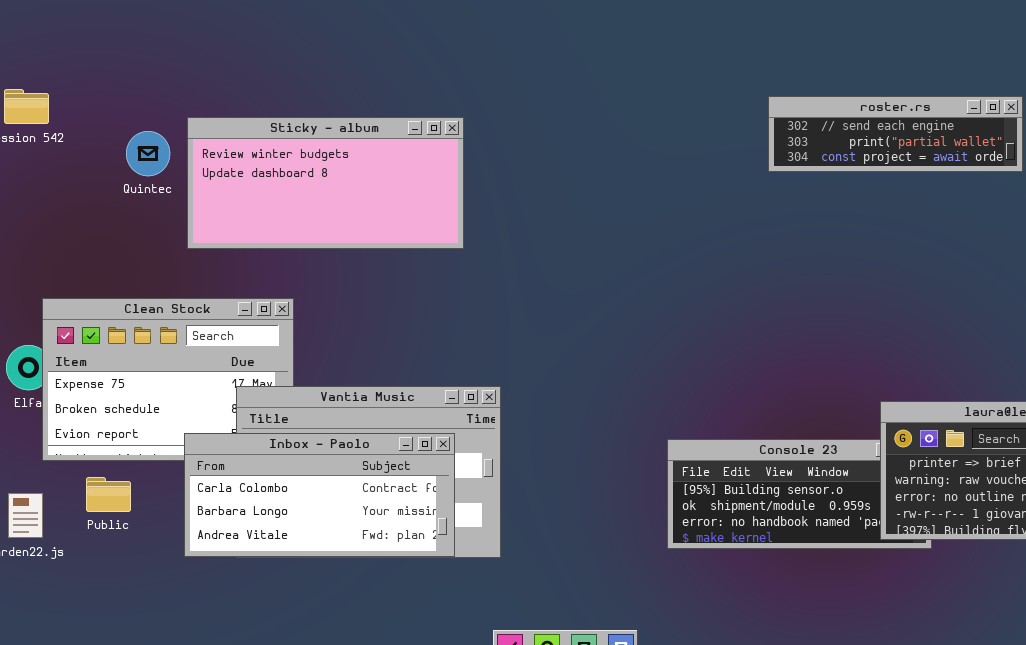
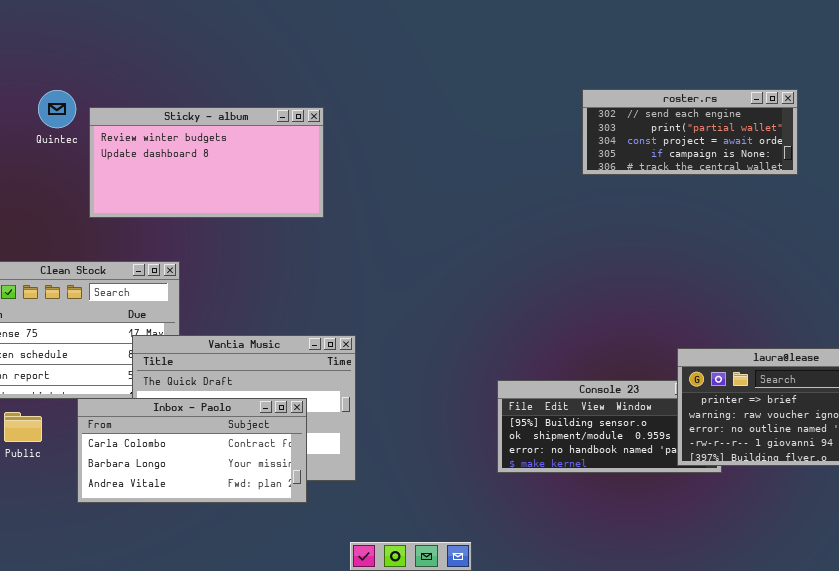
roster.rs: [768,96,1023,172] -> [582,89,798,175], resized
Quintec: [126,131,170,176] -> [38,90,76,128], moved
Inbox - Paolo: [184,433,455,557] -> [77,398,307,503], moved

